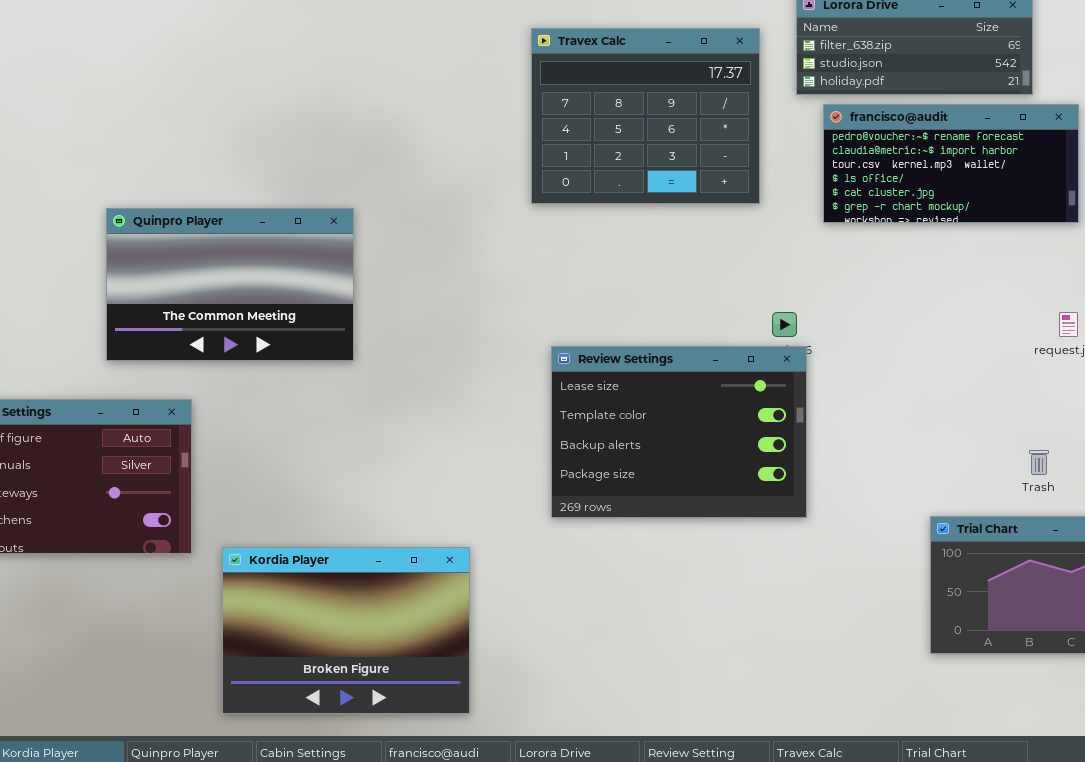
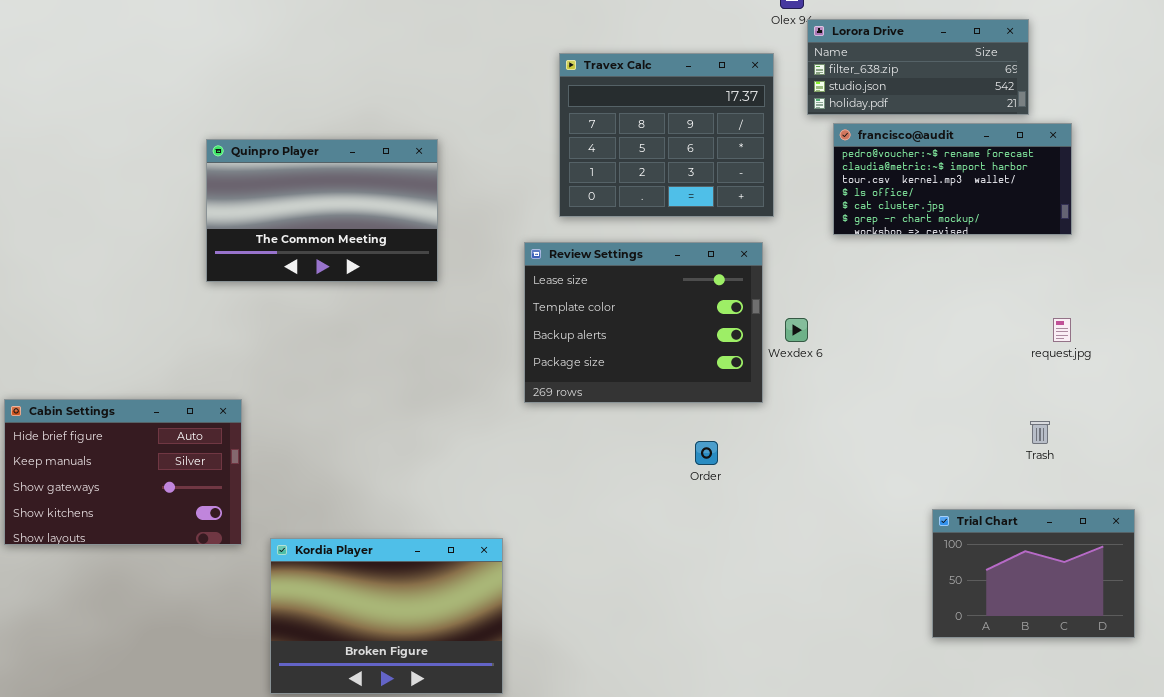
Quinpro Player: [106,208,354,361] -> [206,139,438,282], moved
Review Settings: [551,346,807,518] -> [524,242,763,403], moved
Trash: [1029,450,1049,475] -> [1030,421,1050,444], moved

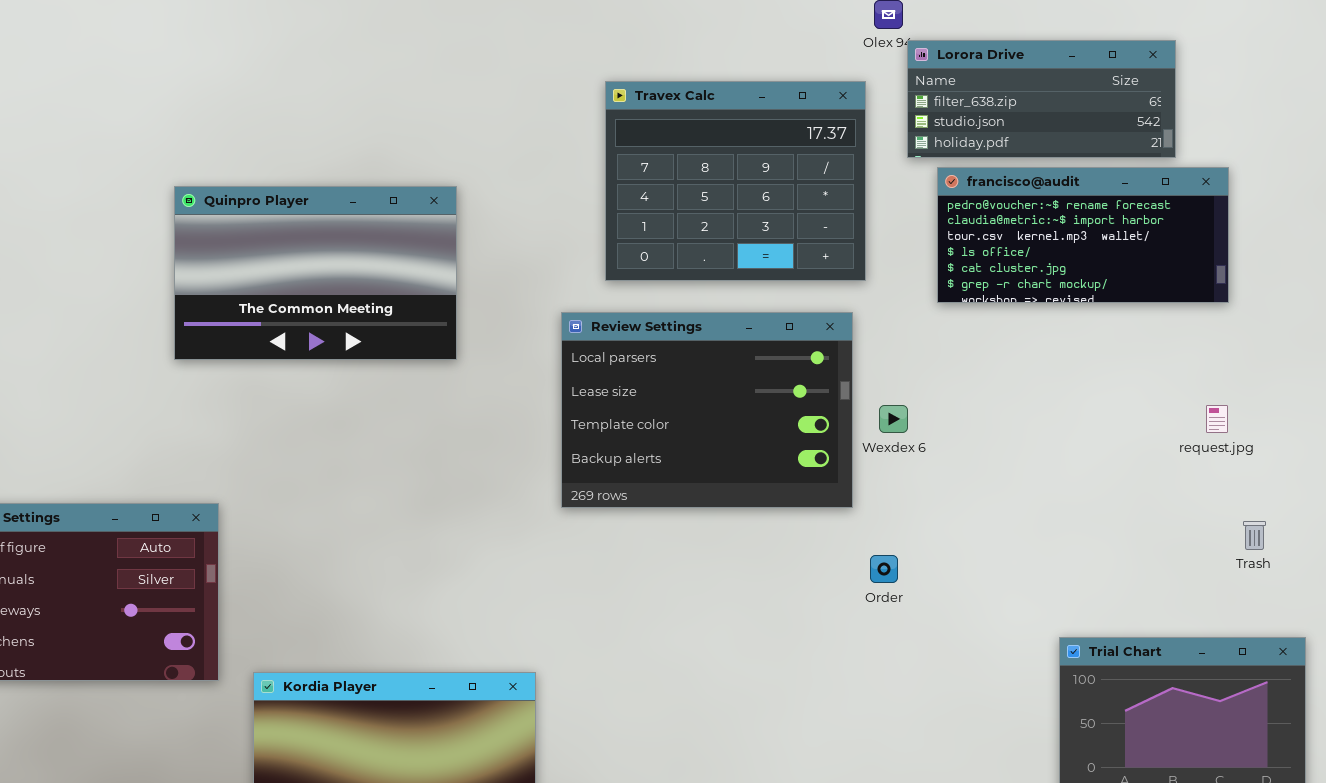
Review Settings: [524,242,763,403] -> [561,312,853,508], scrolled up 1 row
Trash: [1030,421,1050,444] -> [1243,521,1266,550], moved
Order: [695,441,718,465] -> [870,555,898,583], moved

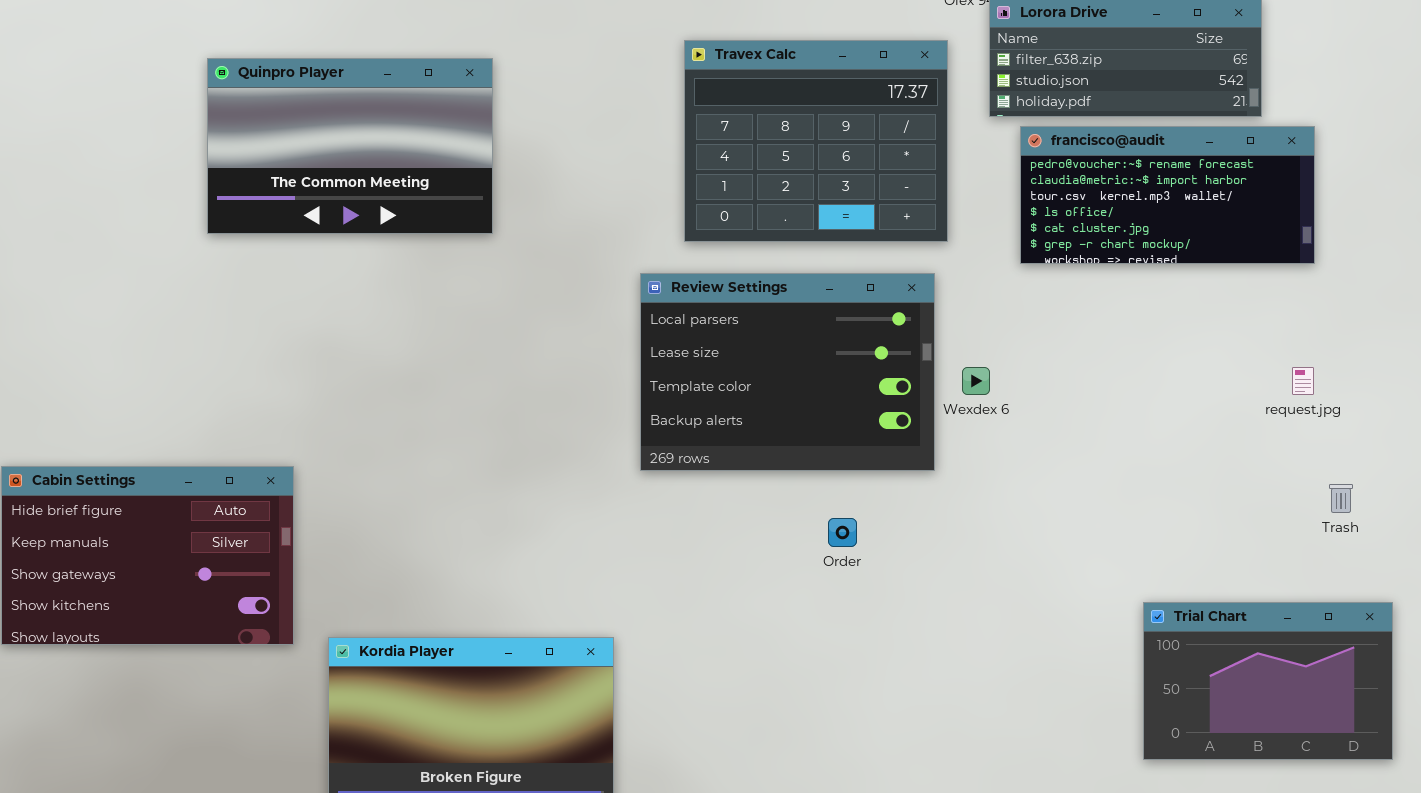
Quinpro Player: [174,186,457,360] -> [207,58,493,234], moved
Order: [870,555,898,583] -> [828,518,857,547], moved

